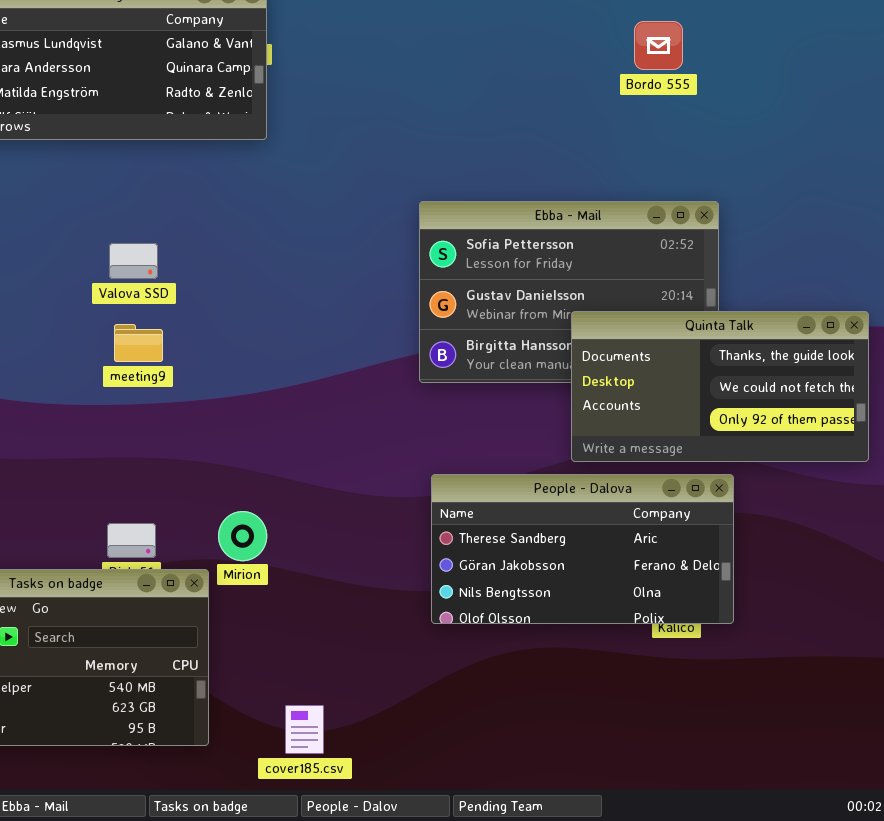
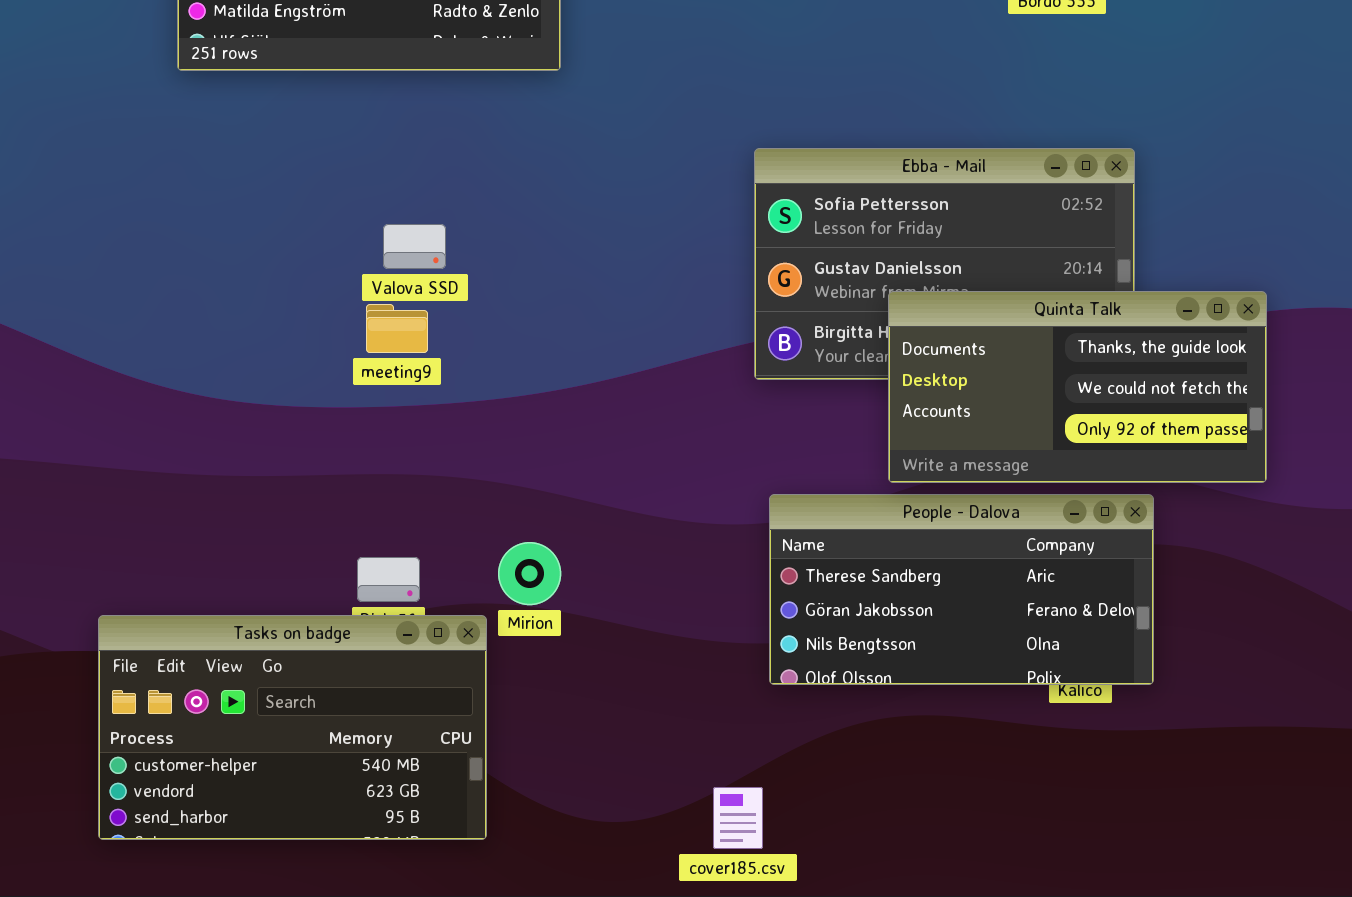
Valova SSD: [109,243,158,279] -> [383,224,446,269], moved
Quinta Talk: [571,311,869,462] -> [888,291,1267,483], moved
cover185.csv: [285,705,324,754] -> [713,787,763,849], moved

